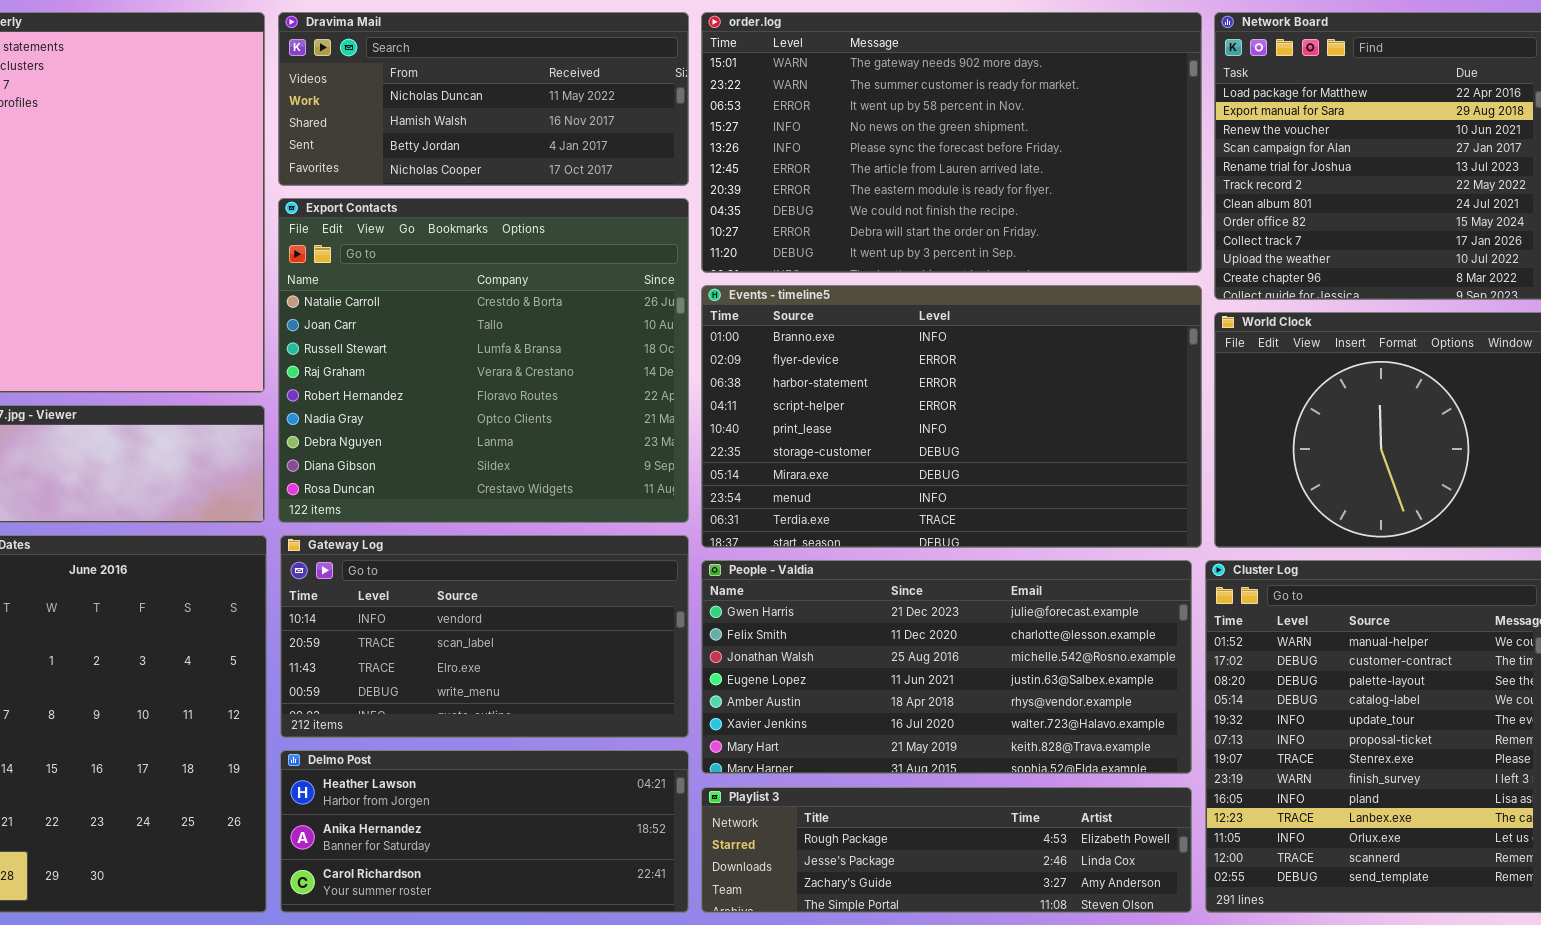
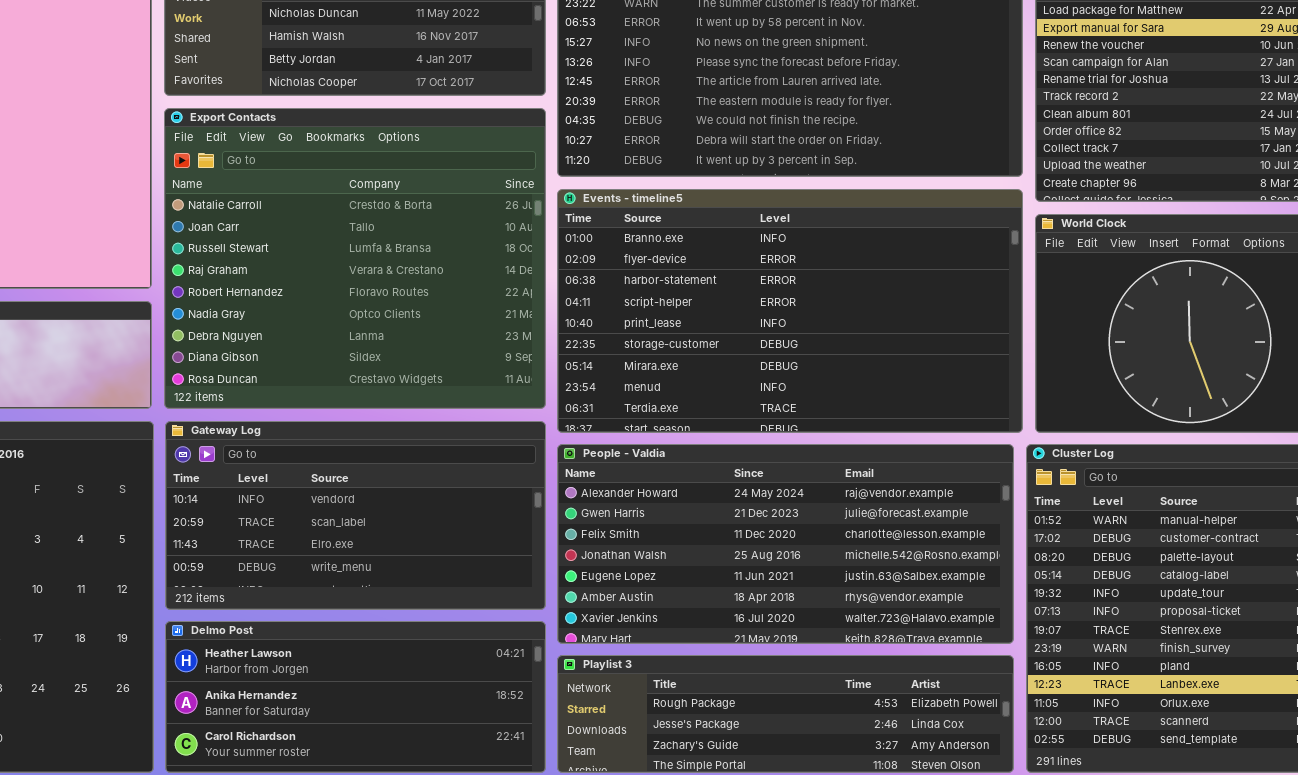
People - Valdia: [701,560,1192,774] -> [557,444,1014,644], scrolled up 1 row

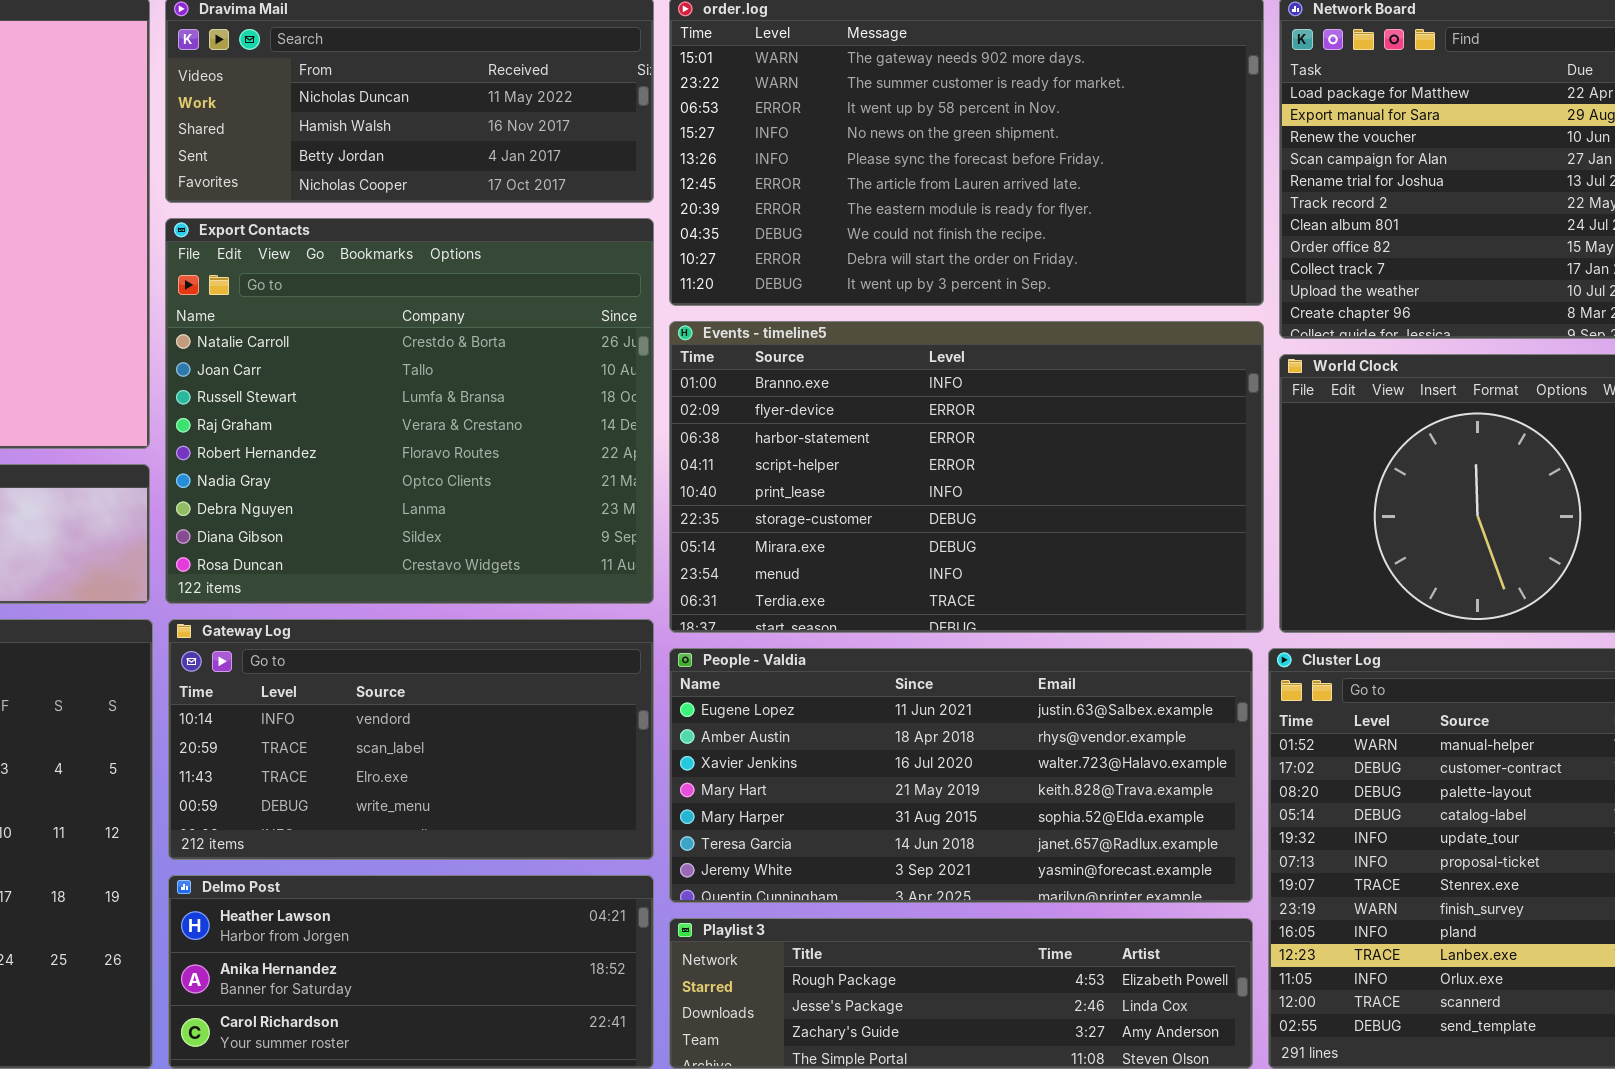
People - Valdia: [557,444,1014,644] -> [669,648,1253,903], scrolled down 4 rows

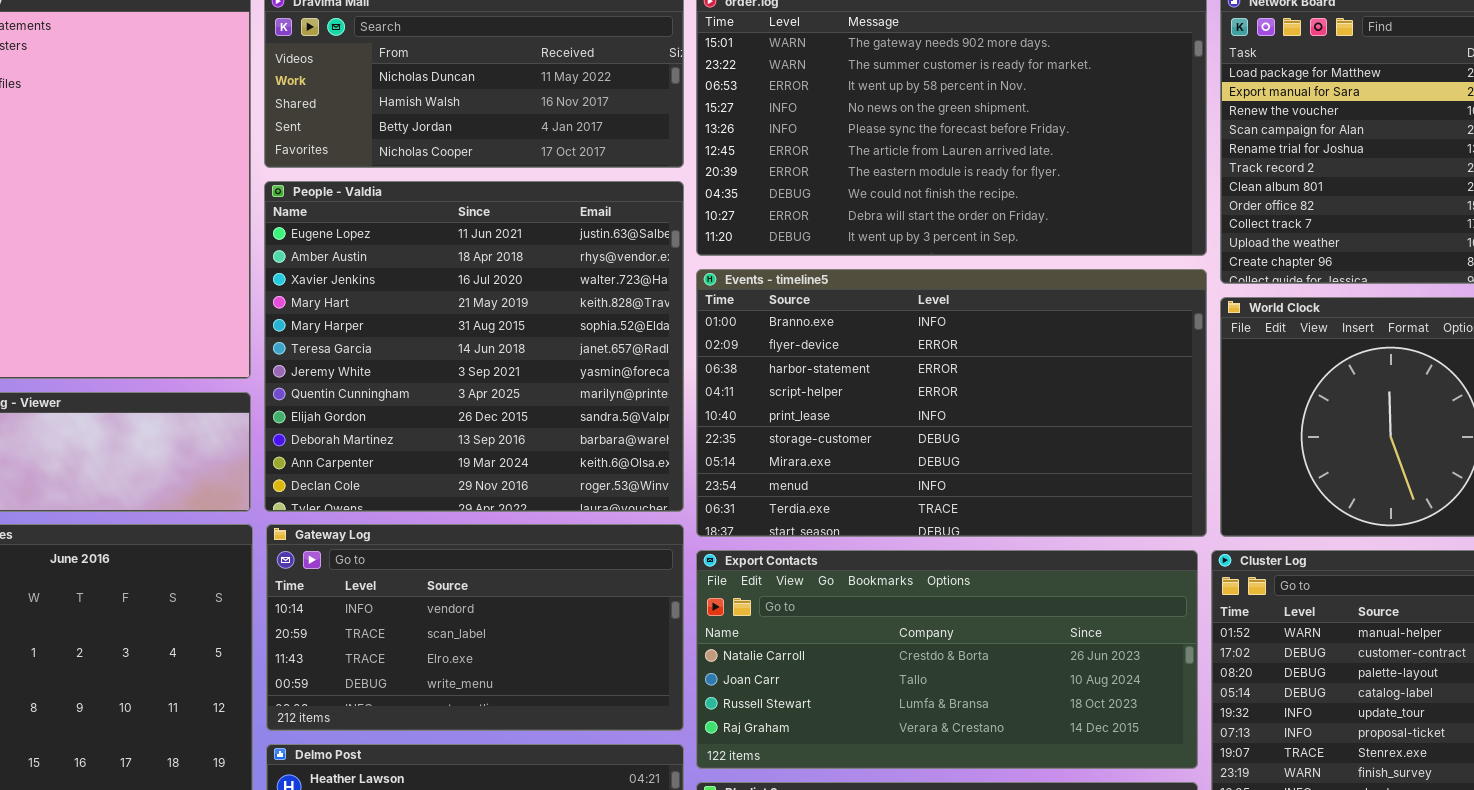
Export Contacts: [165,218,654,604] -> [696,550,1198,769], moved, resized
People - Valdia: [669,648,1253,903] -> [264,181,684,512], moved, resized

